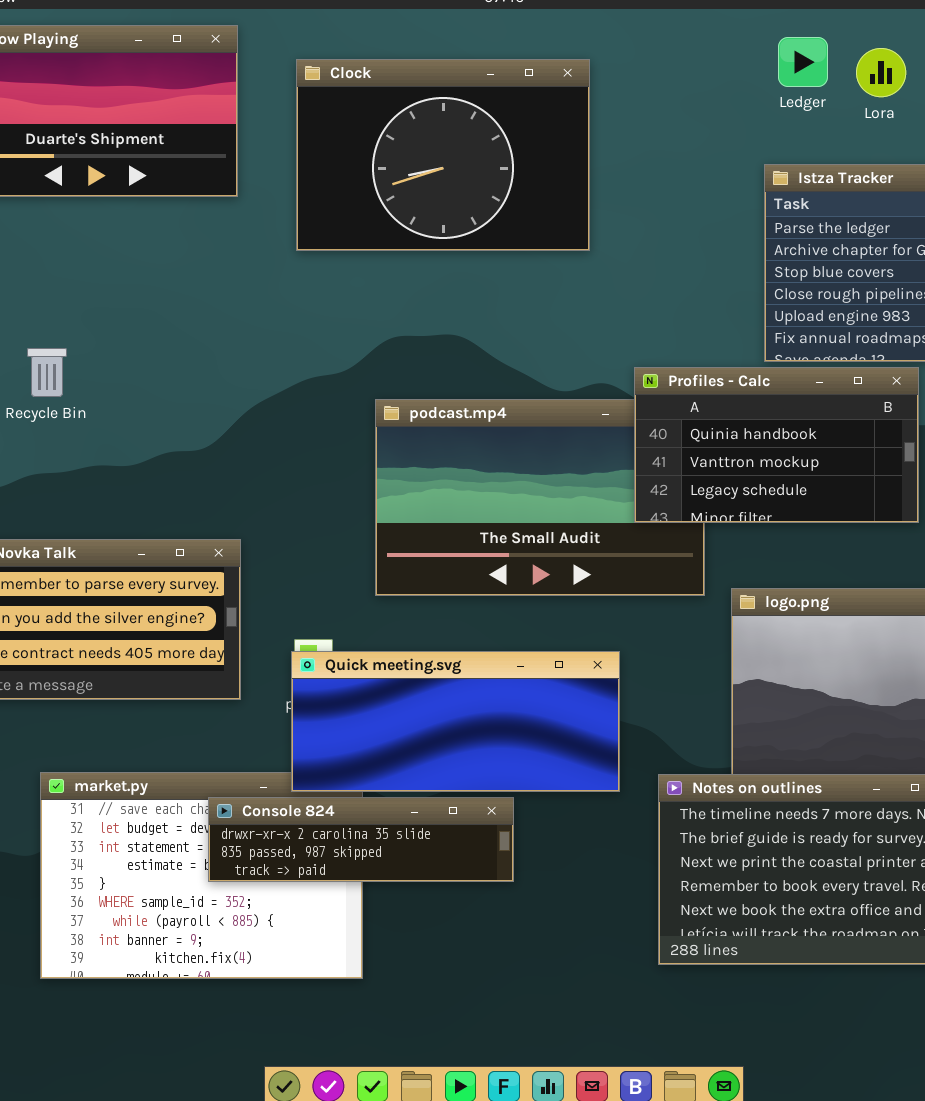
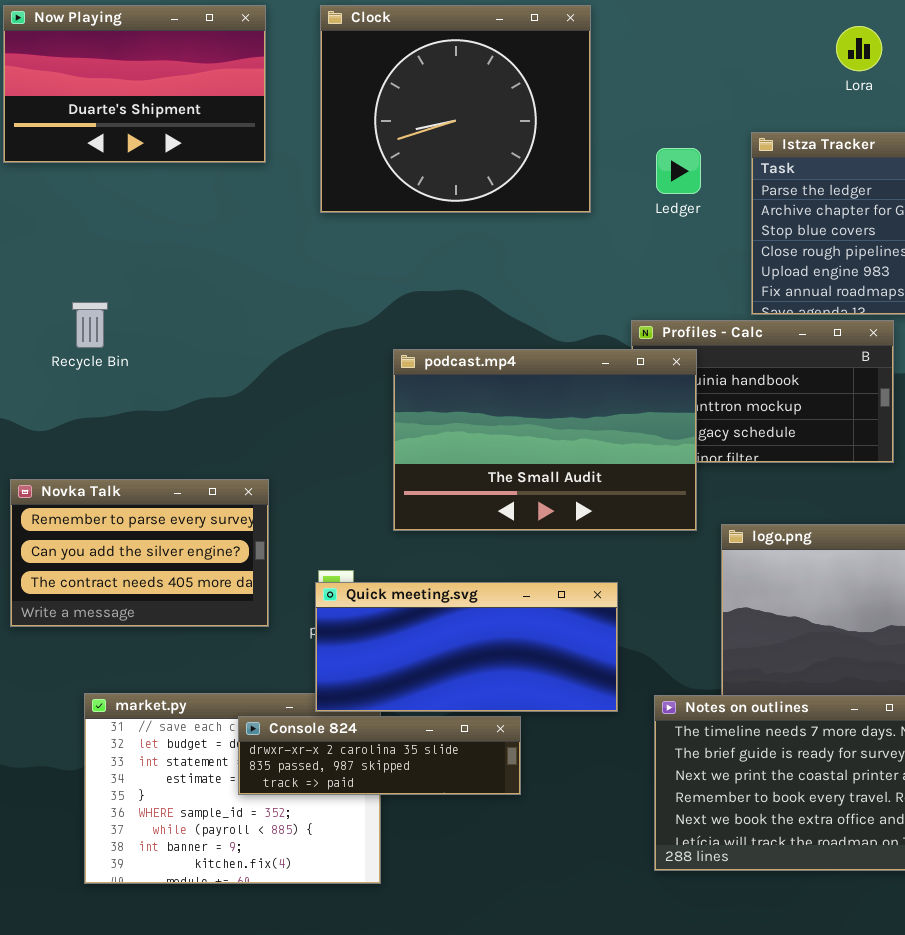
Ledger: [778,37,828,87] -> [656,148,701,194], moved
Clock: [296,59,590,251] -> [320,5,591,213], resized
podcast.mp4: [375,399,705,596] -> [393,349,697,531], raised

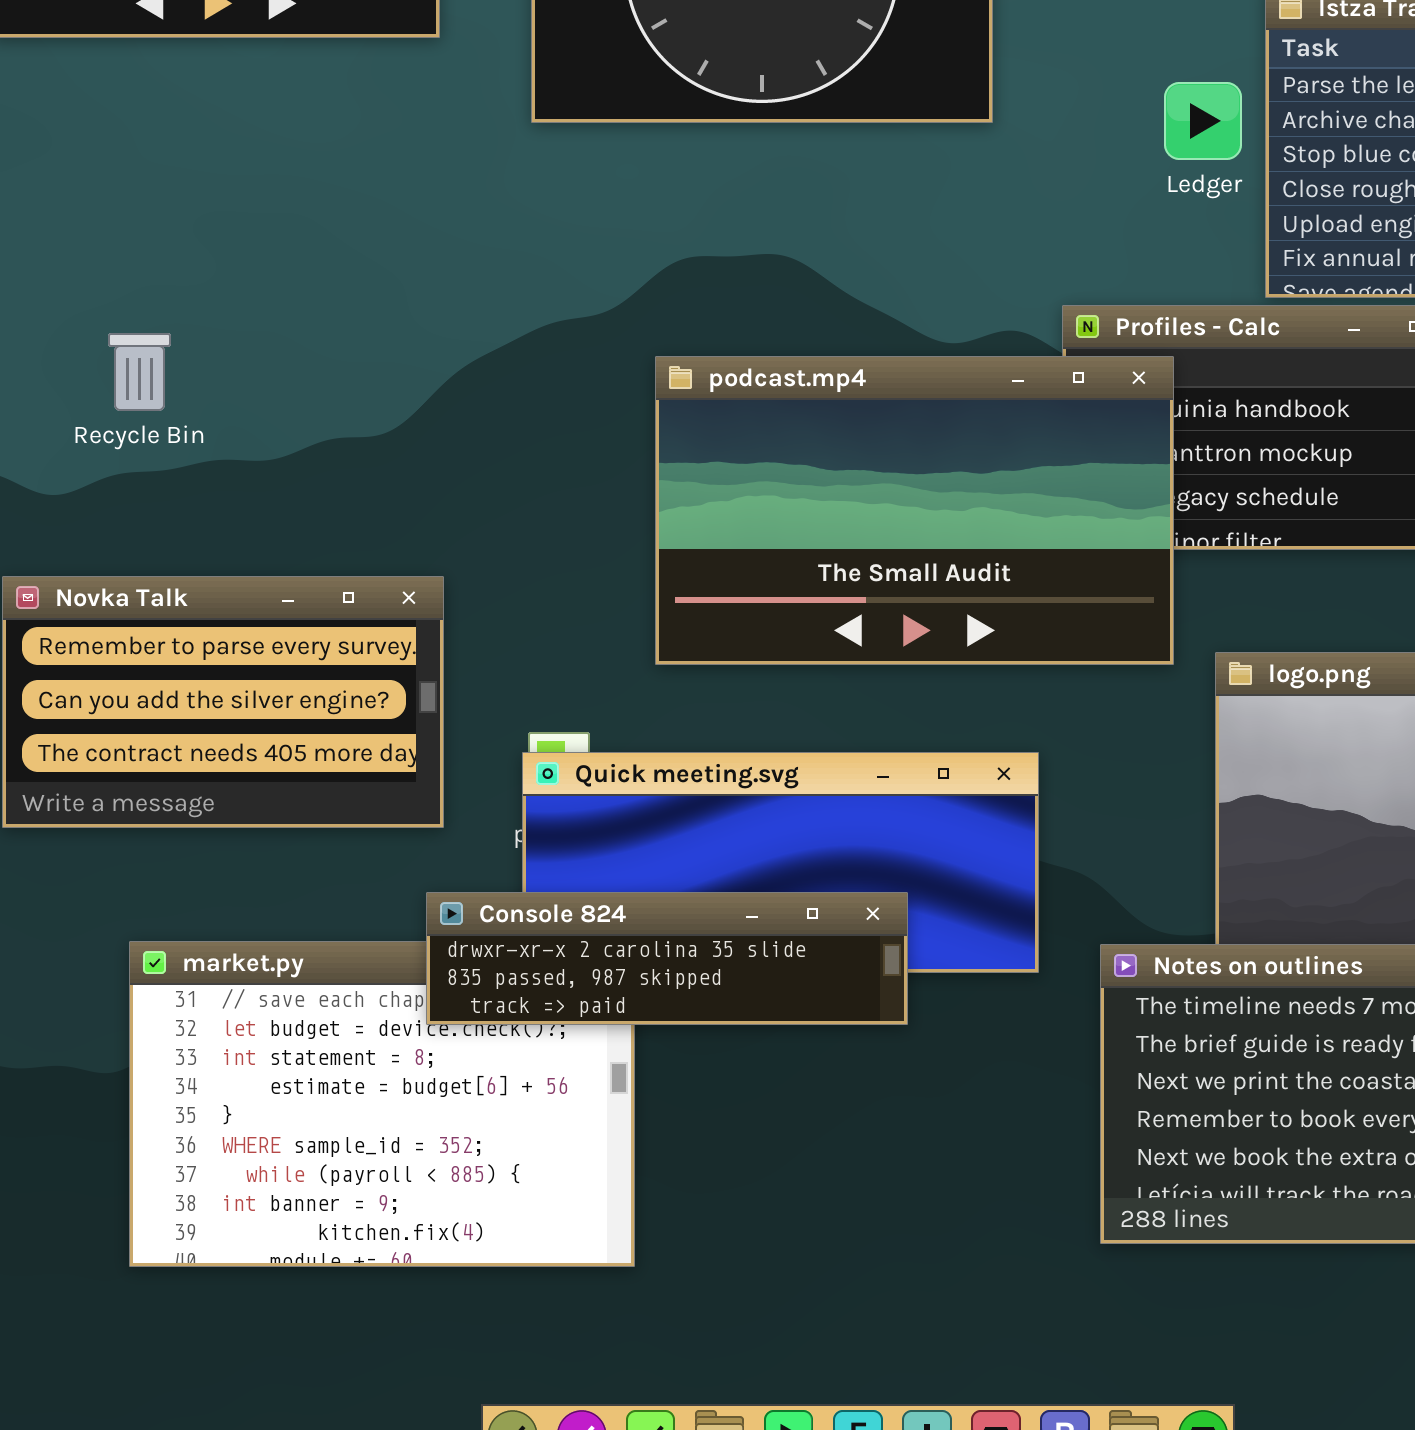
Ledger: [656,148,701,194] -> [1164,82,1242,160], moved
Recycle Bin: [72,302,108,348] -> [108,333,171,411], moved
Console 824: [238,716,521,795] -> [426,892,908,1025], moved

